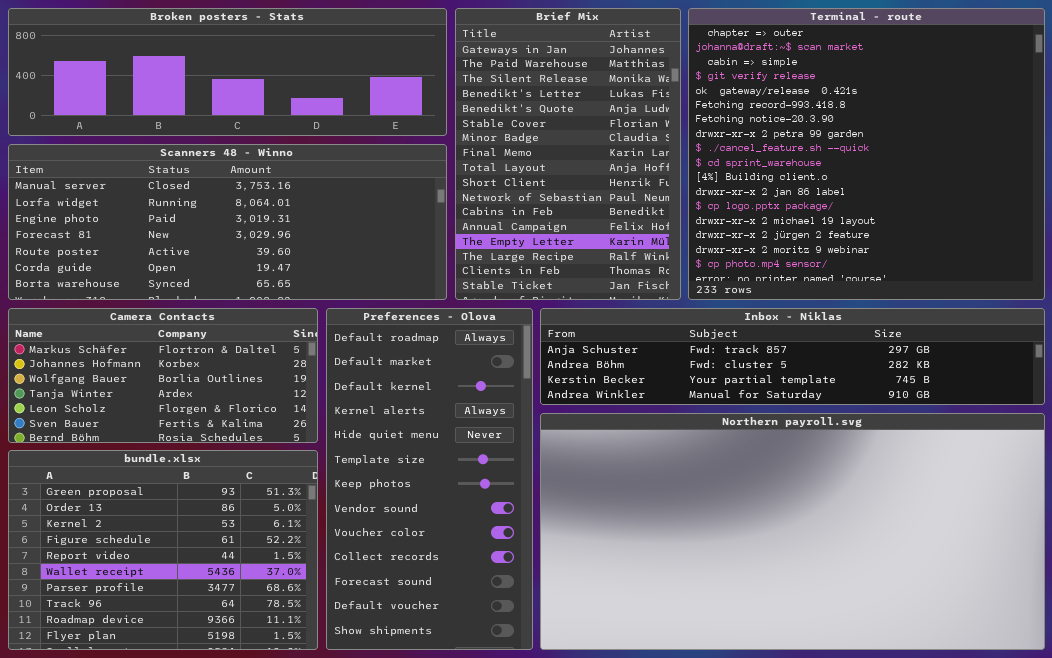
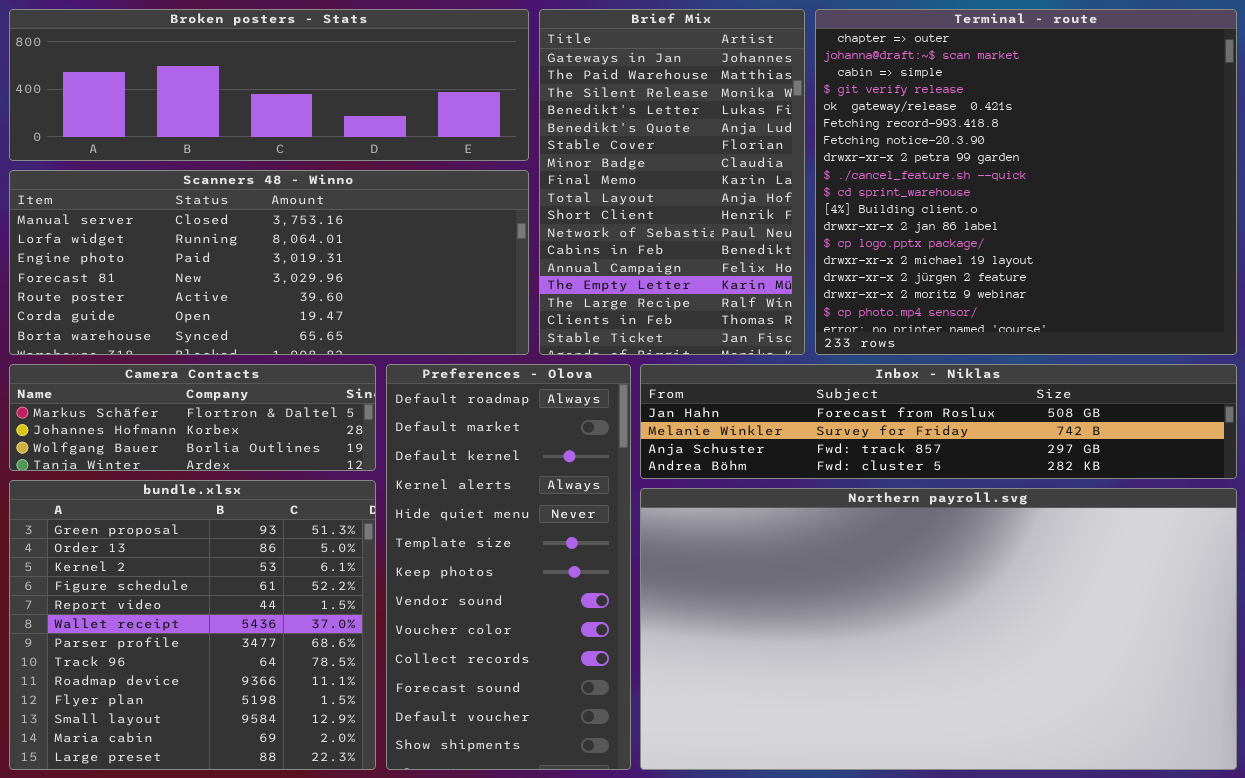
Camera Contacts: [8,308,318,443] -> [9,364,376,471], resized
Inbox - Niklas: [540,308,1045,405] -> [640,364,1237,479], scrolled up 2 rows
bundle.xlsx: [8,450,318,650] -> [9,480,376,770], resized

